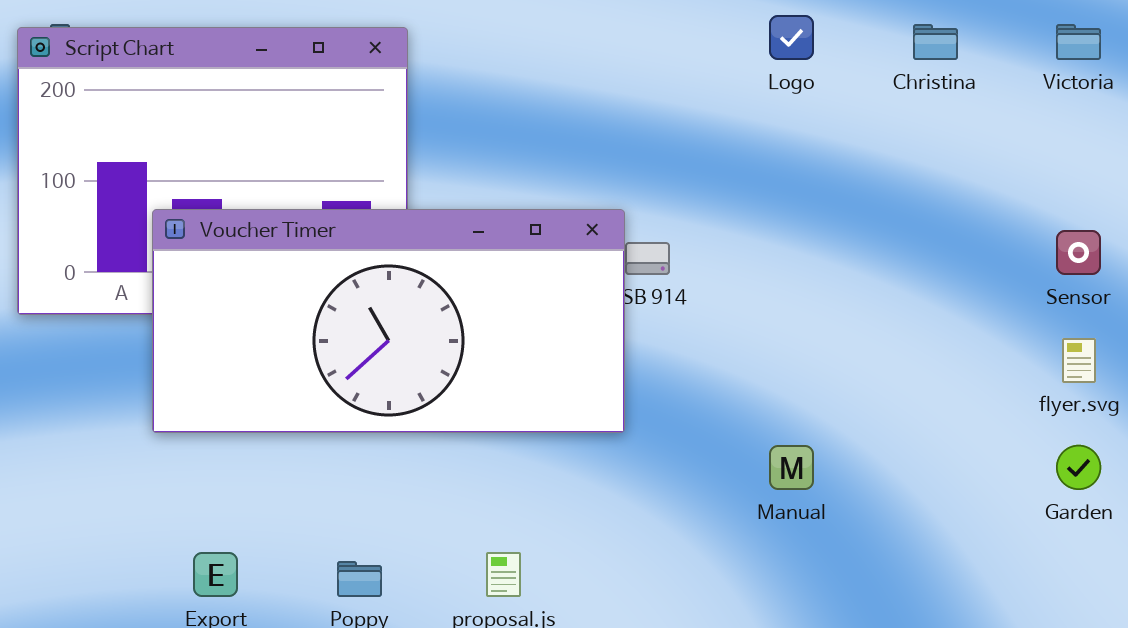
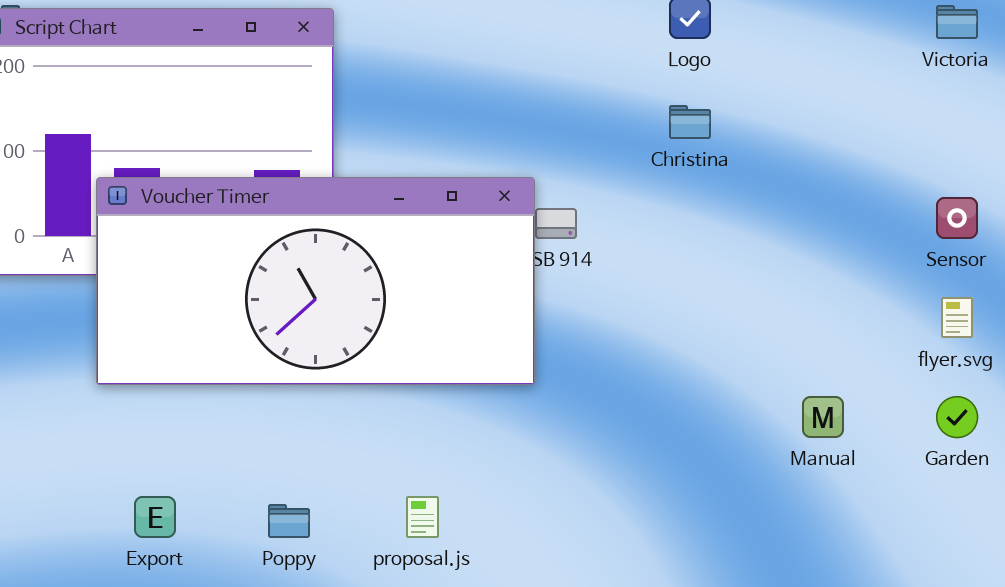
Christina: [913,24,958,60] -> [669,105,711,139], moved
Manual: [769,445,814,490] -> [802,396,844,438], moved

